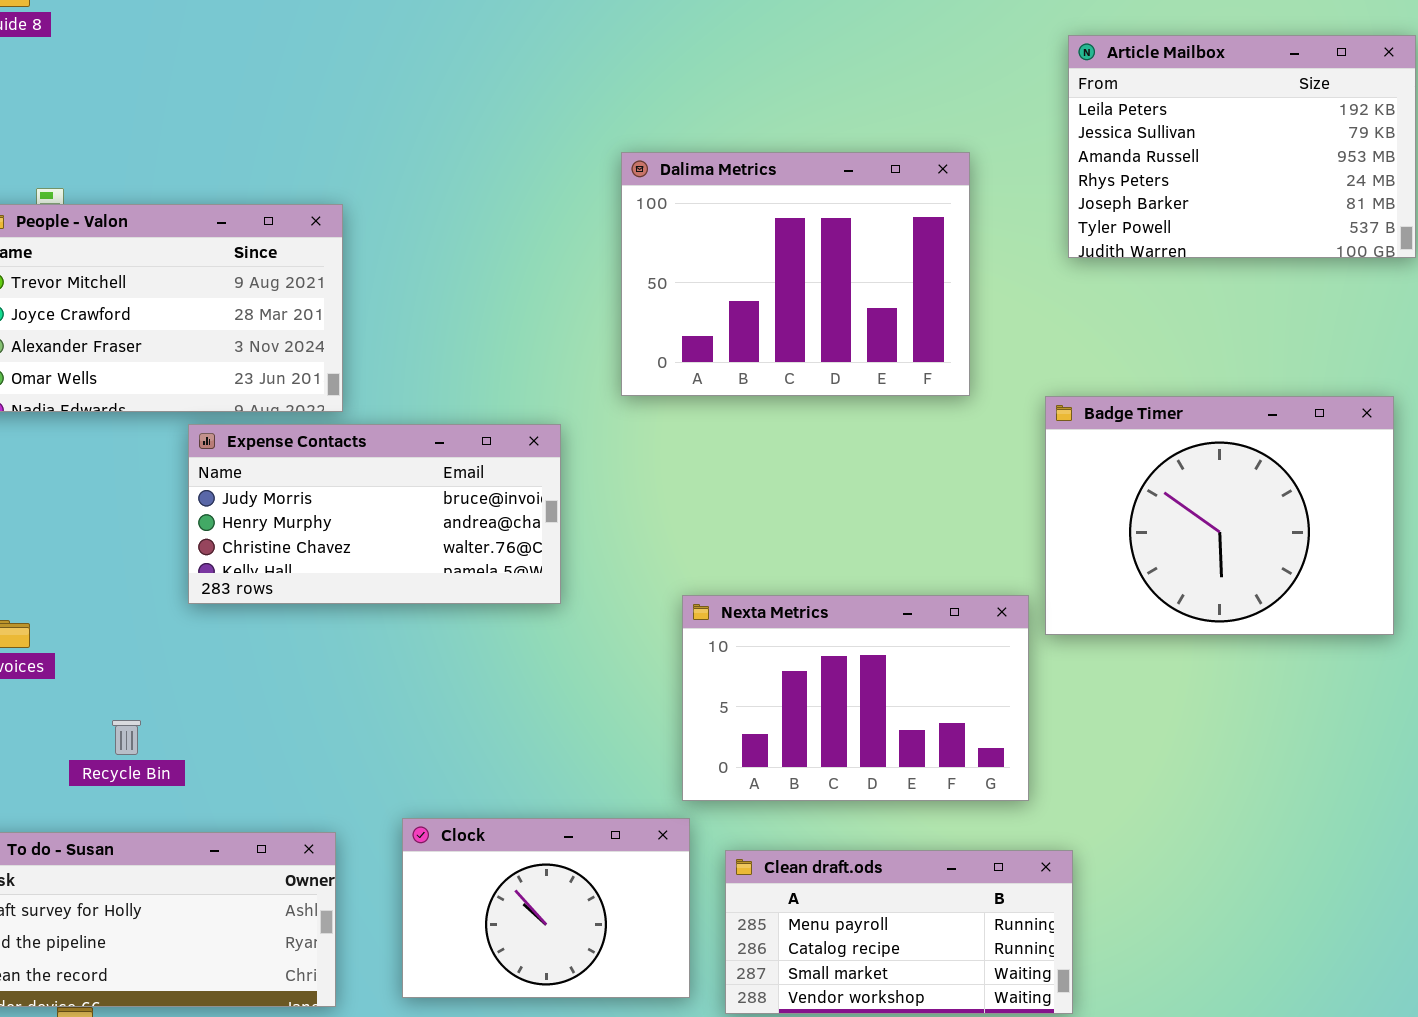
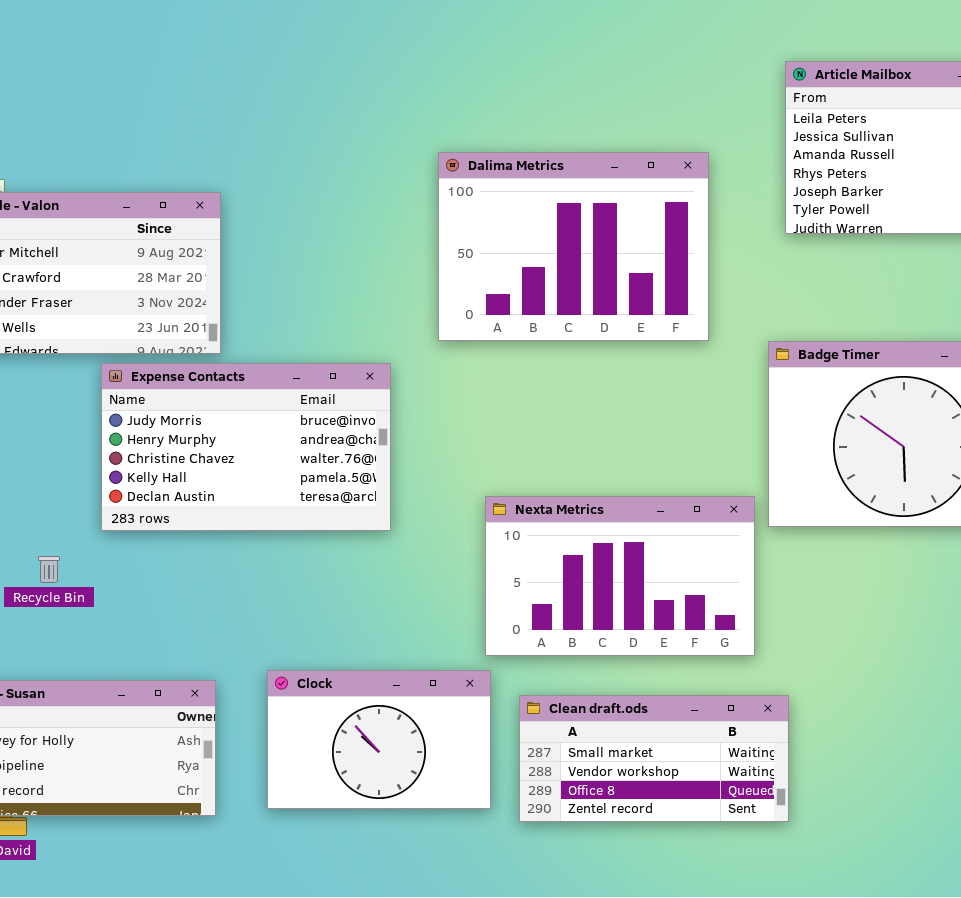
Expense Contacts: [188,424,561,604] -> [101,363,391,531], resized
Recycle Bin: [112,720,141,755] -> [38,556,60,583], moved
Clean draft.ods: [725,850,1073,1014] -> [519,695,789,822], scrolled down 2 rows

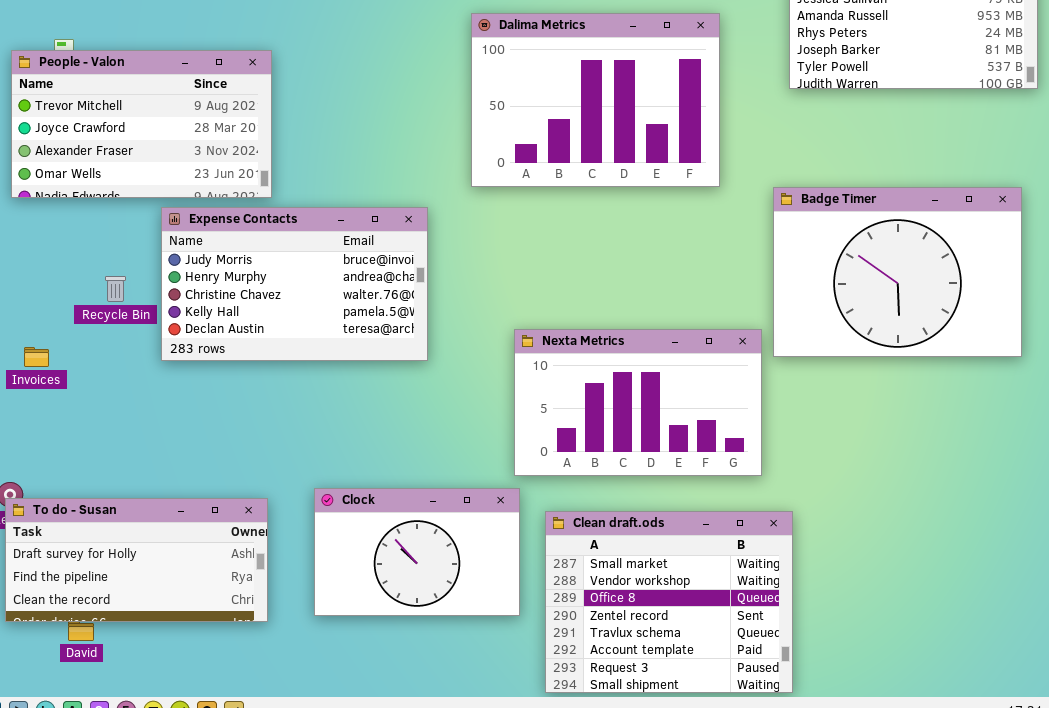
Recycle Bin: [38,556,60,583] -> [105,276,126,302], moved
Clean draft.ods: [519,695,789,822] -> [545,511,793,693], resized

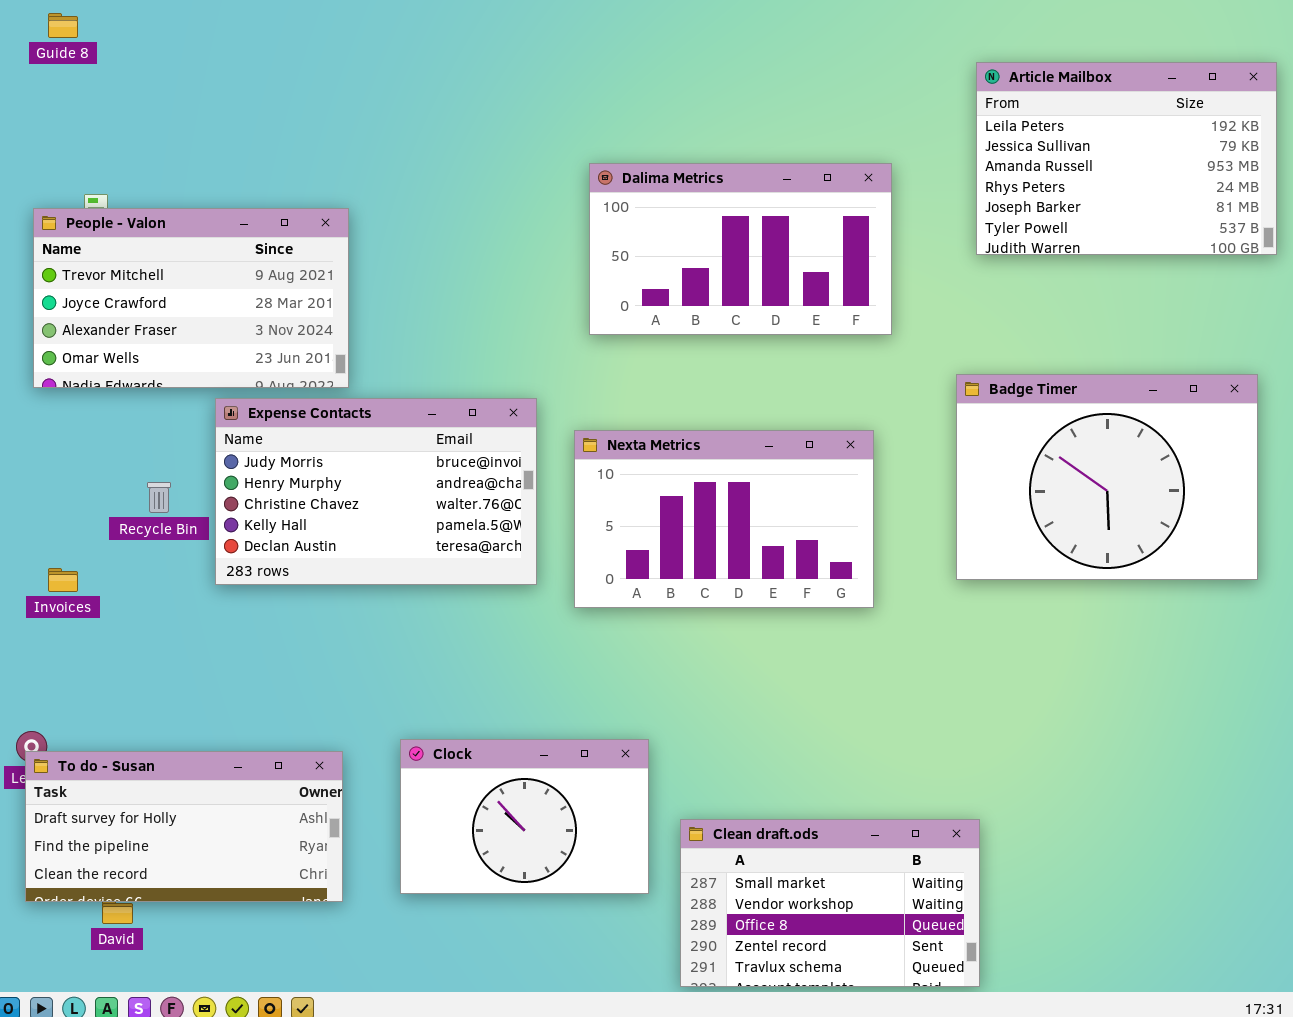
Dalima Metrics: [471,13,720,187] -> [589,163,892,335], resized
Nexta Metrics: [514,329,762,476] -> [574,430,874,608], moved
Clean draft.ods: [545,511,793,693] -> [680,819,980,987], resized

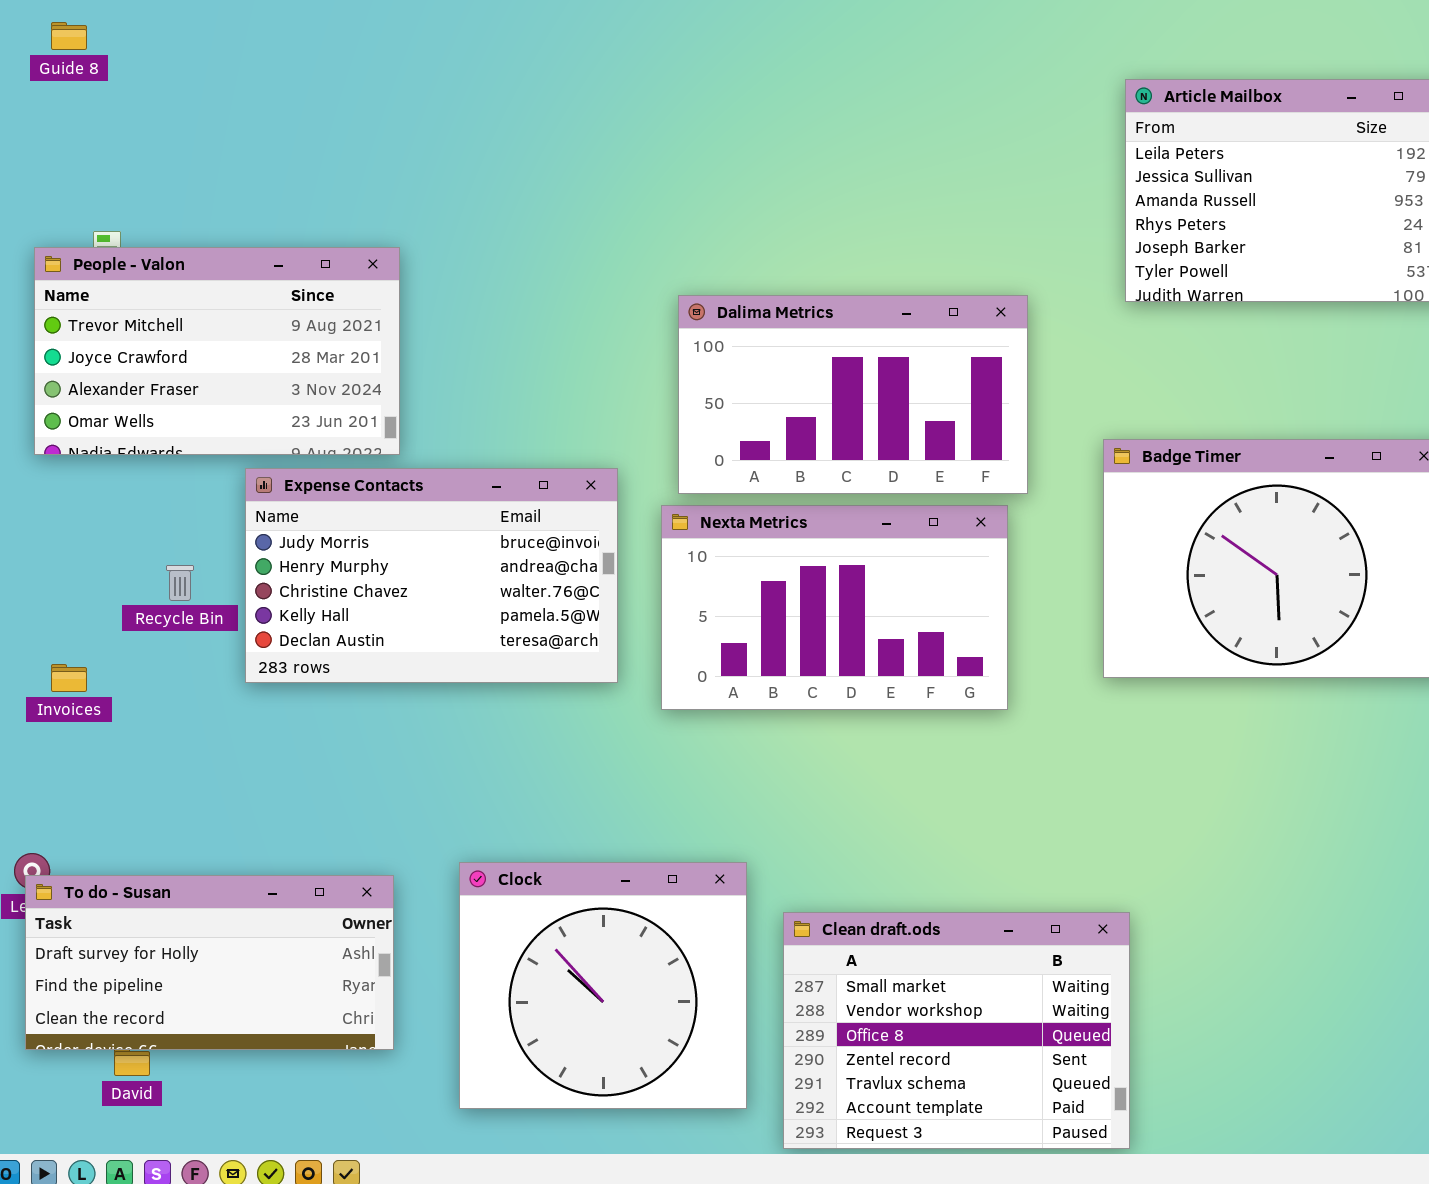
Dalima Metrics: [589,163,892,335] -> [678,295,1028,494], moved
Clock: [400,739,649,894] -> [459,862,747,1109], resized
Clean draft.ods: [680,819,980,987] -> [783,912,1130,1149], resized

